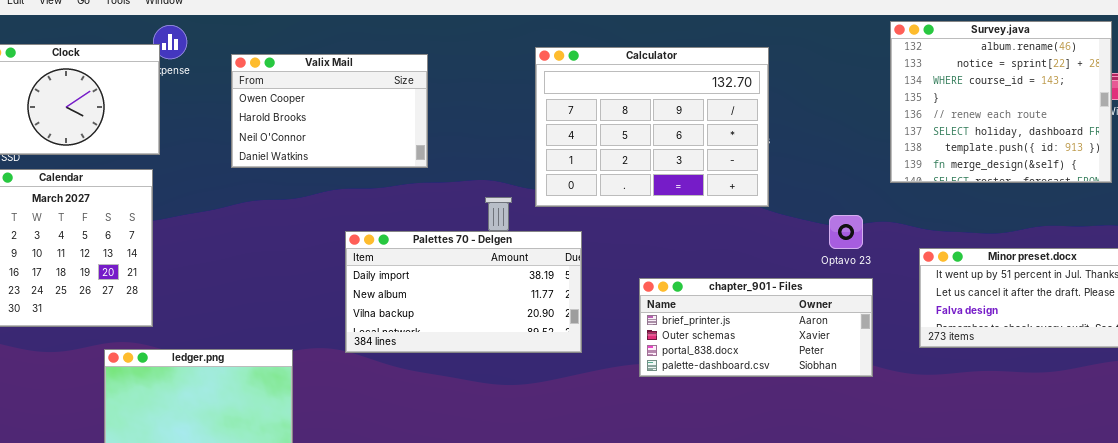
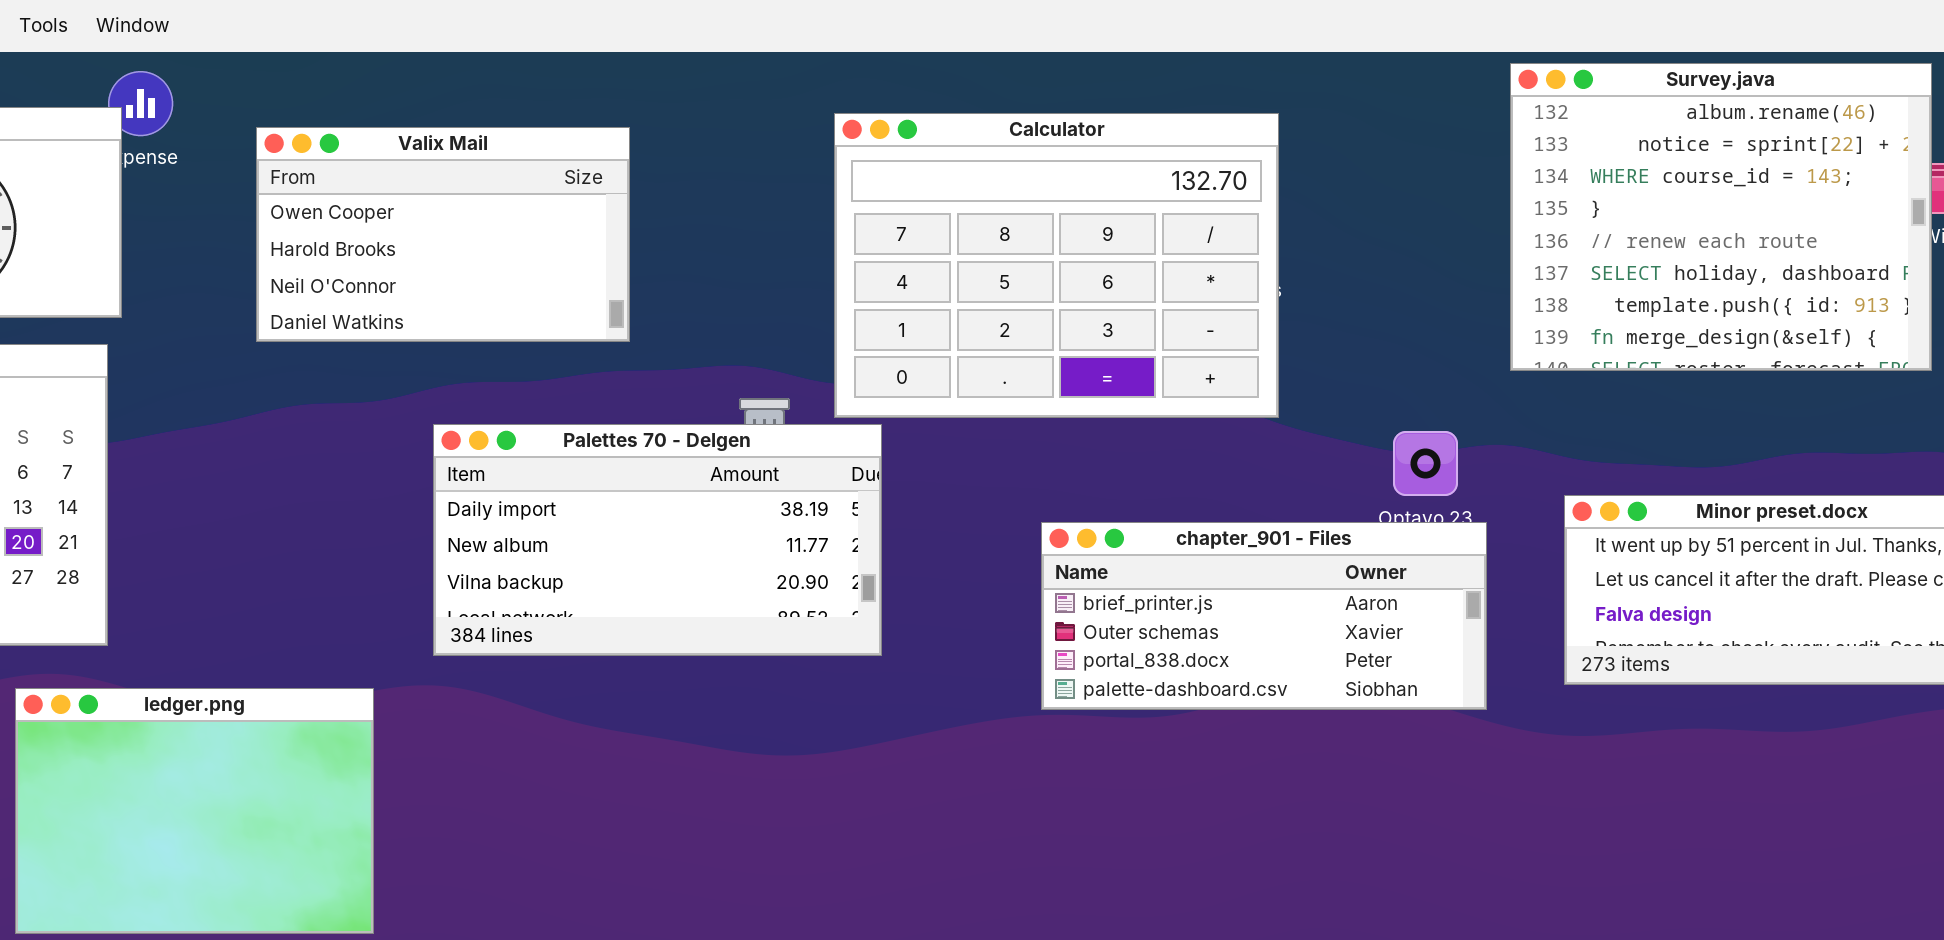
Palettes 70 - Delgen: [345,231,582,353] -> [433,424,882,656], moved
chapter_901 - Files: [639,278,873,377] -> [1041,522,1487,710], moved

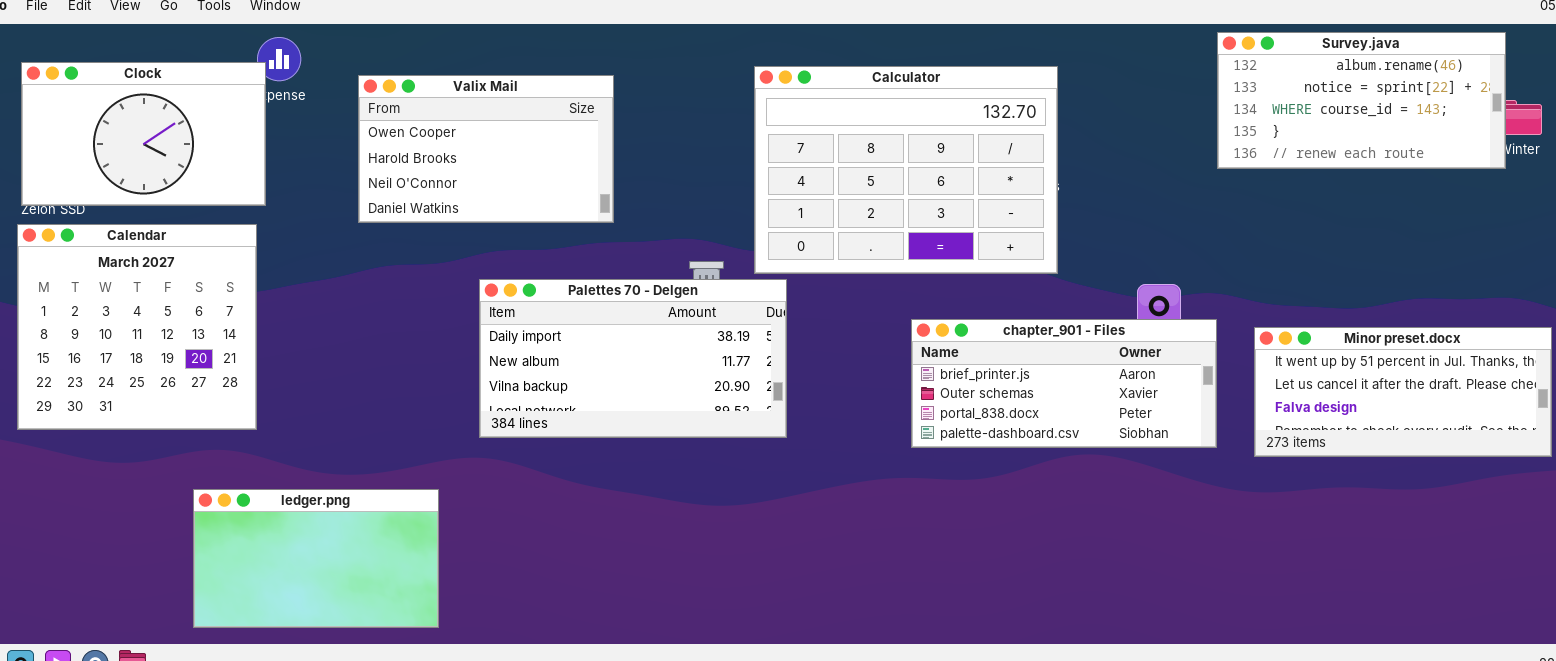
Survey.java: [1510,63,1932,371] -> [1217,32,1506,169], resized
chapter_901 - Files: [1041,522,1487,710] -> [911,319,1217,448], moved
ledger.png: [15,688,374,934] -> [193,489,439,628], resized

